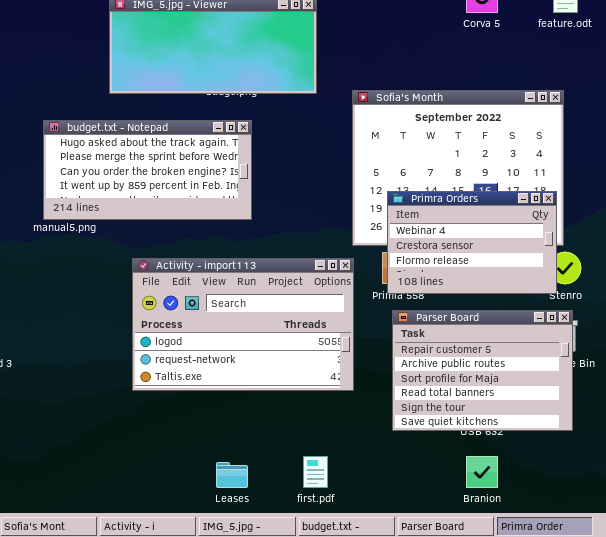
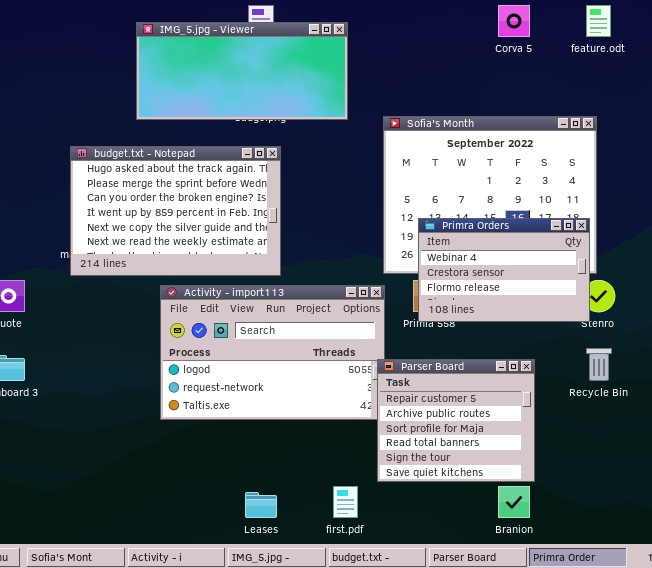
budget.txt - Notepad: [43,120,252,220] -> [70,146,281,276], resized
Parser Board: [392,310,573,431] -> [377,359,535,482], moved, resized

